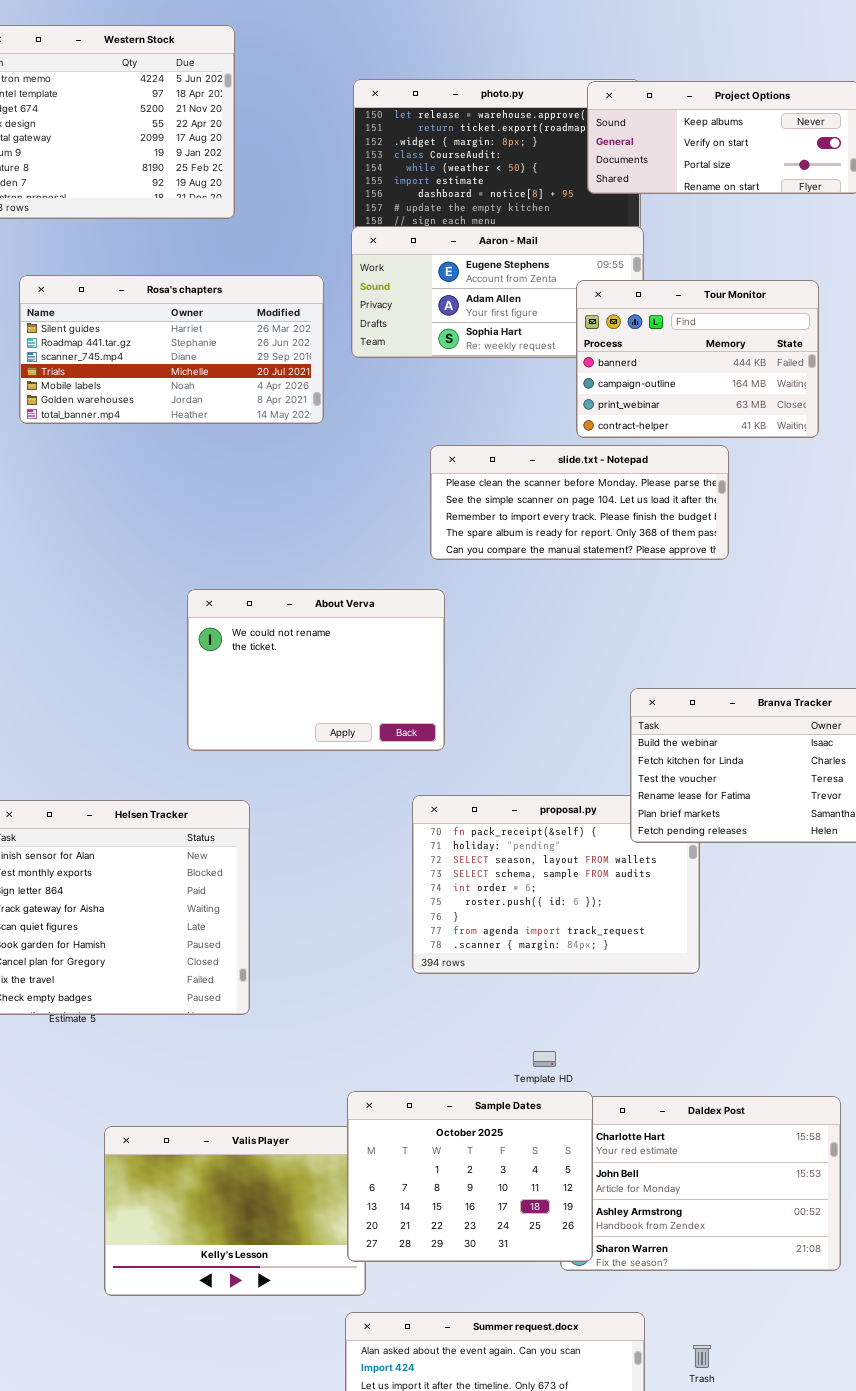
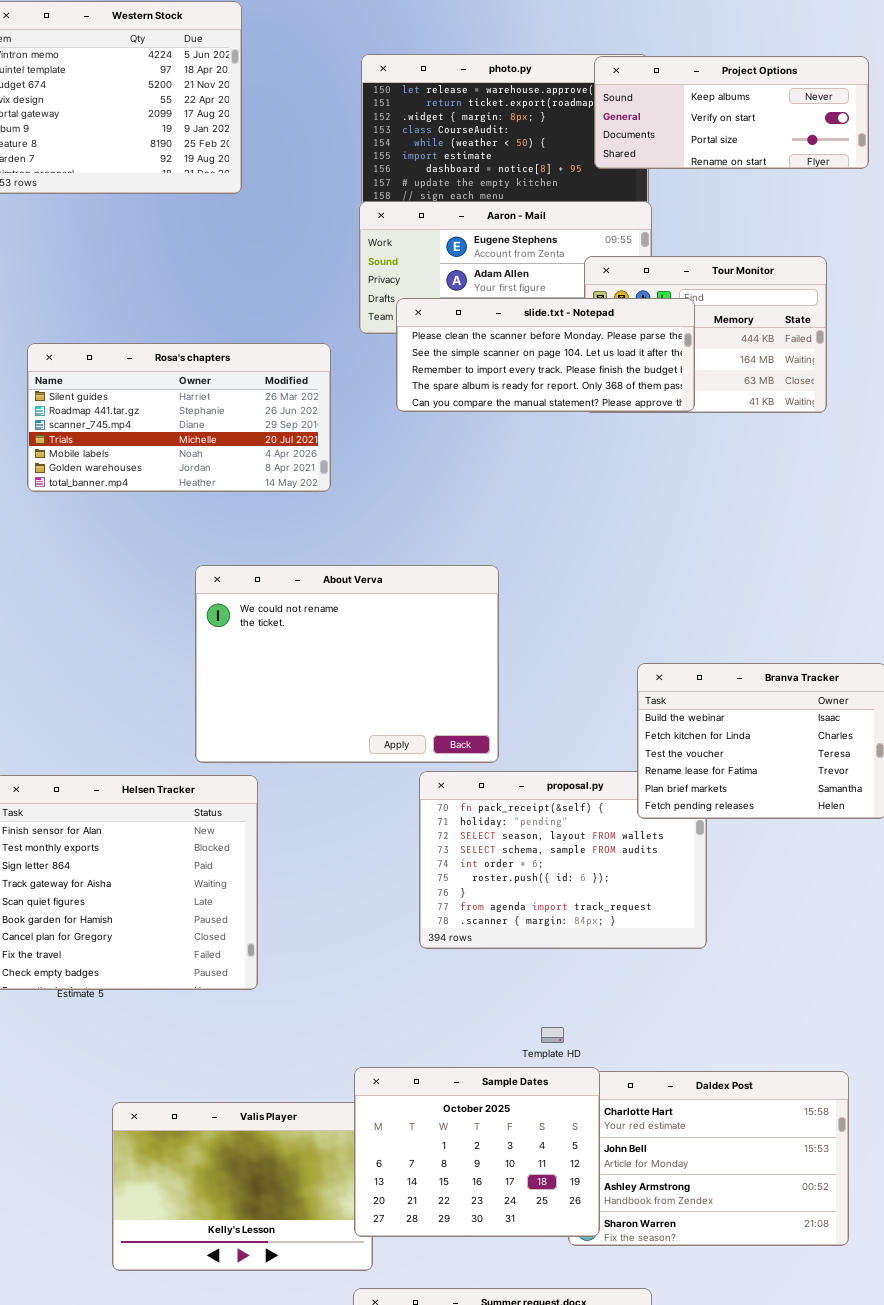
Rosa's chapters: [19,275,324,424] -> [27,343,331,492], moved
slide.txt - Notepad: [430,445,729,560] -> [396,298,695,412], moved
About Verva: [187,589,445,751] -> [195,565,499,763], resized

